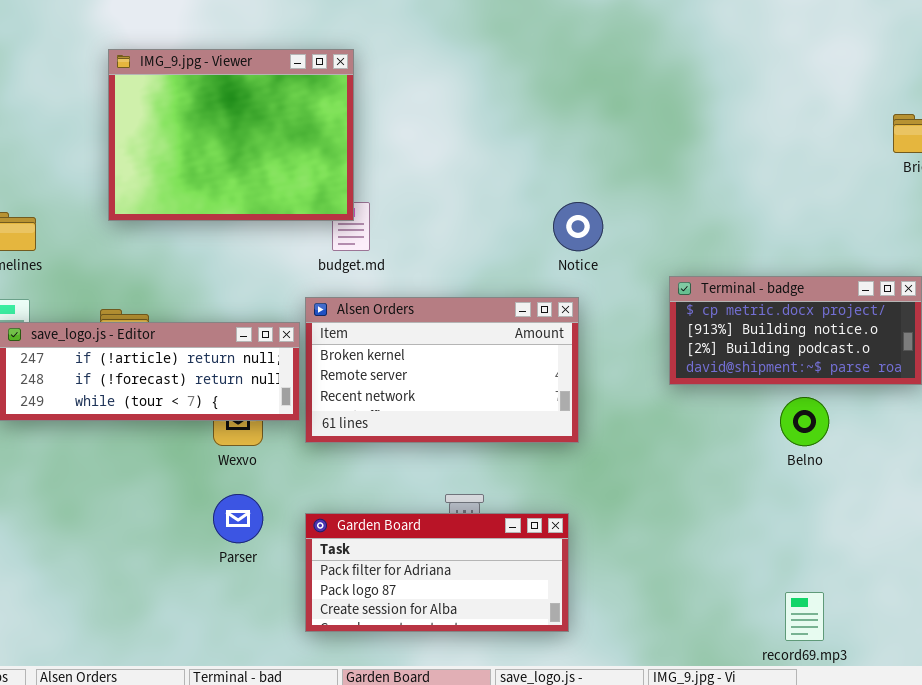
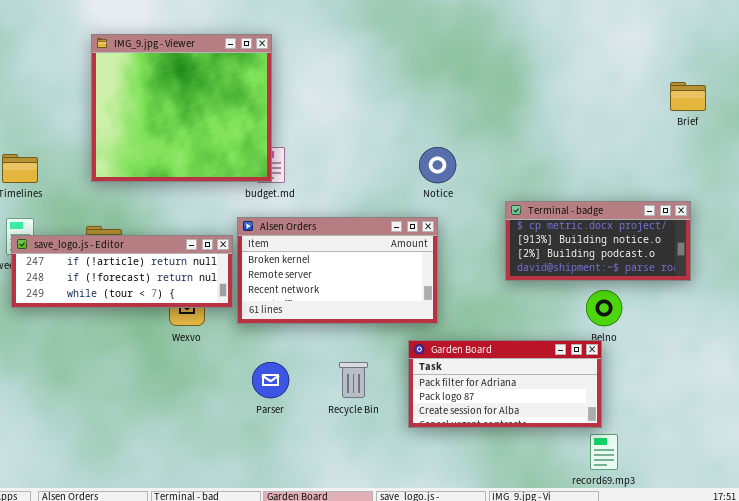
IMG_9.jpg - Viewer: [108,49,354,221] -> [91,34,272,182], resized
Parser: [213,494,263,543] -> [252,362,289,398], moved
Garden Board: [305,513,569,632] -> [408,340,602,428], moved

